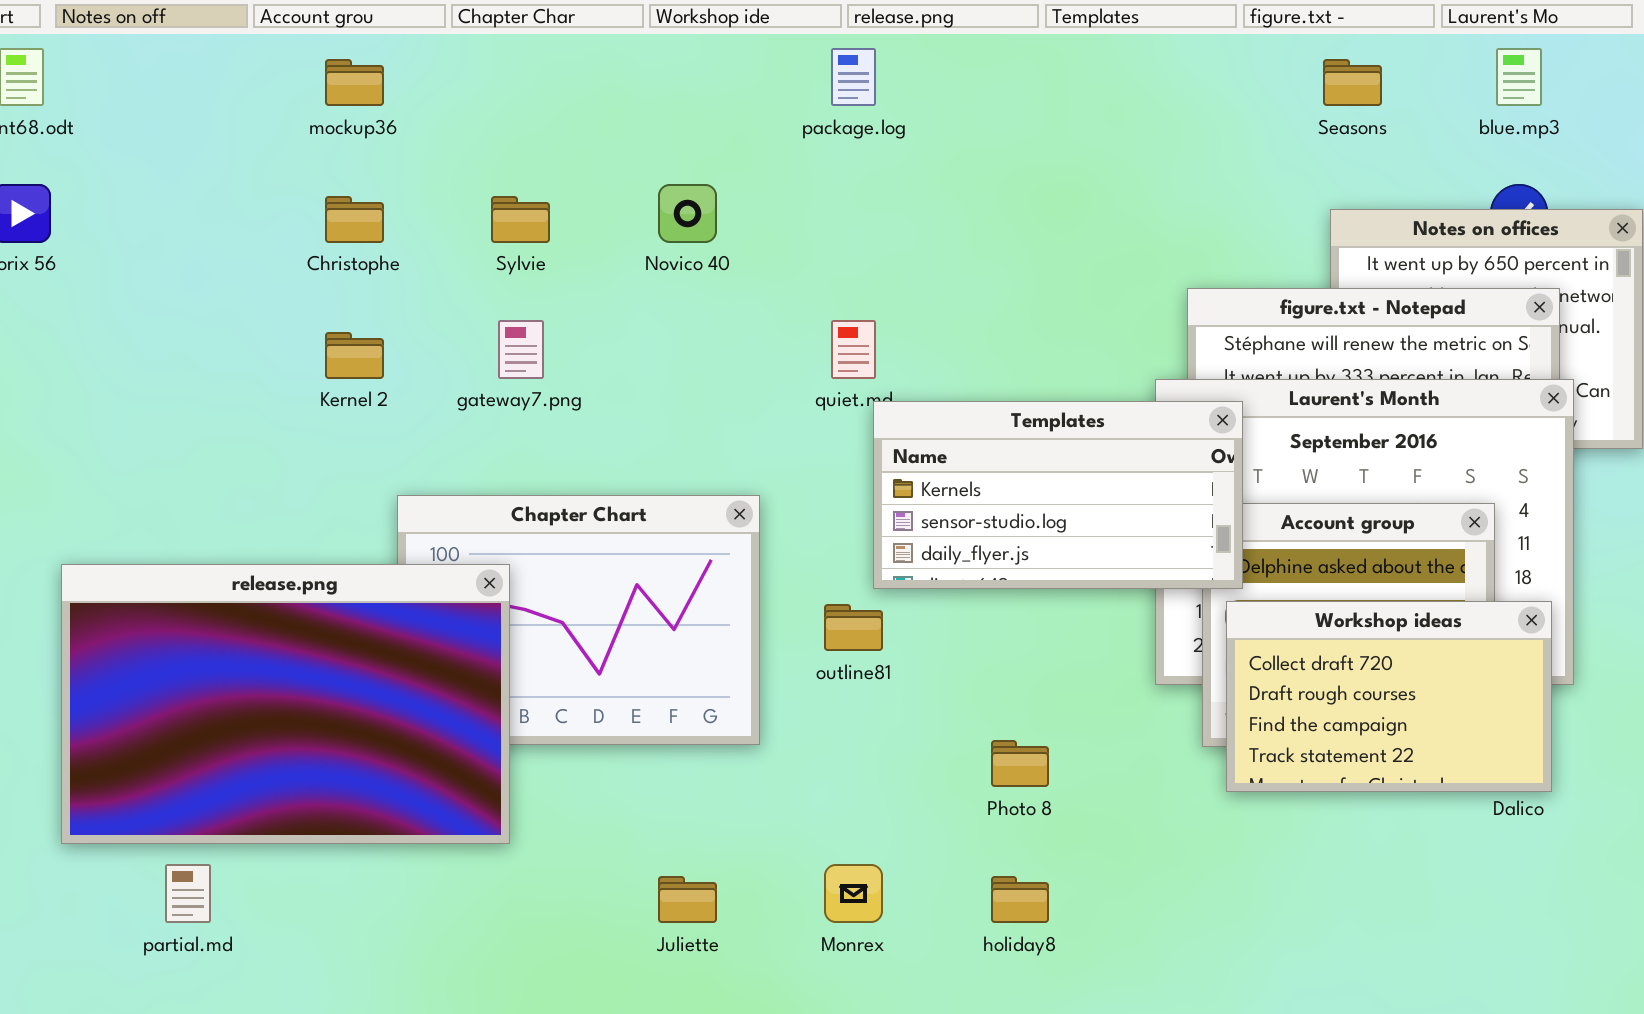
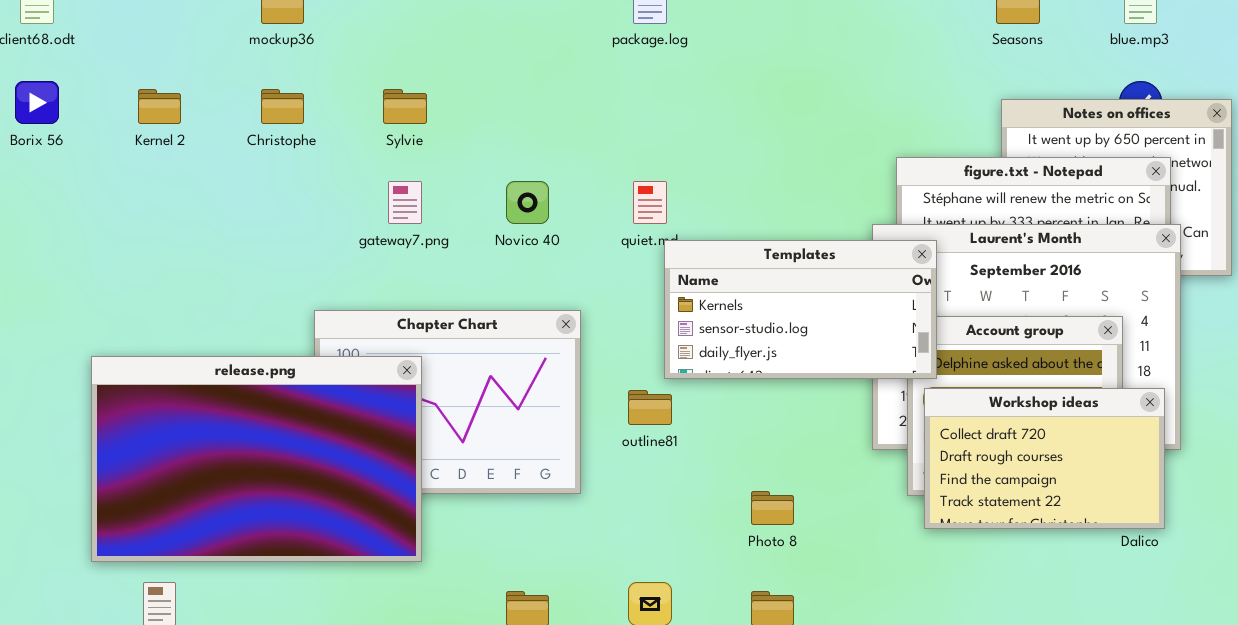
Novico 40: [658,184,717,243] -> [506,181,549,224], moved
Kernel 2: [325,332,384,379] -> [138,89,181,124], moved
release.png: [61,564,510,844] -> [91,356,422,562], moved

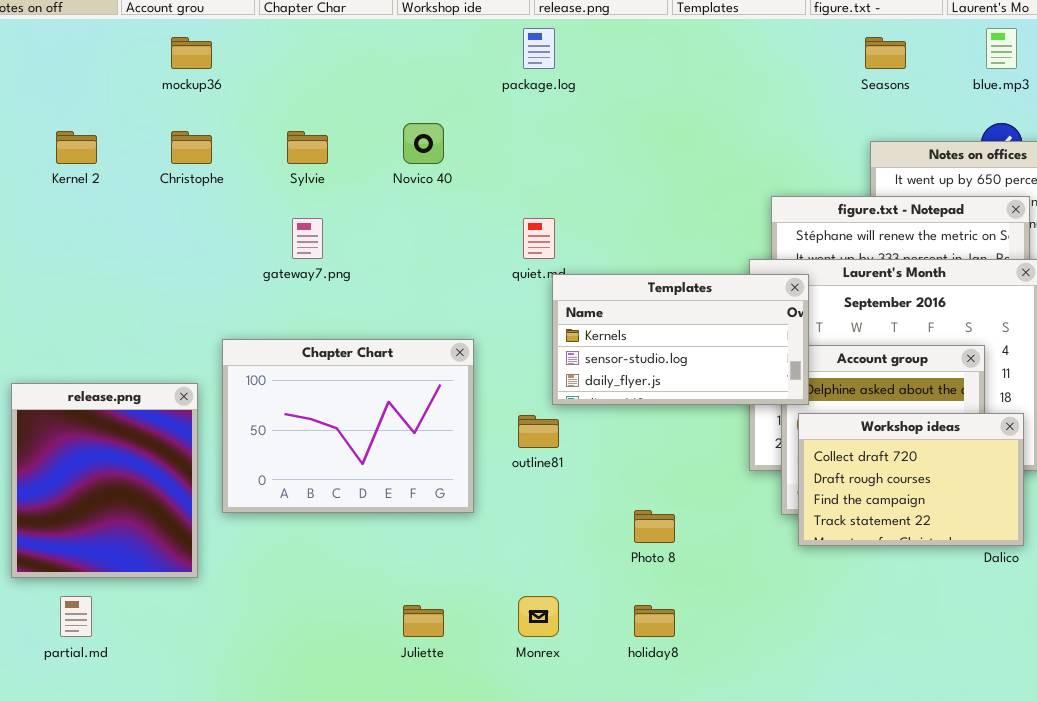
Novico 40: [506,181,549,224] -> [403,123,444,164], moved
release.png: [91,356,422,562] -> [11,383,198,578], resized

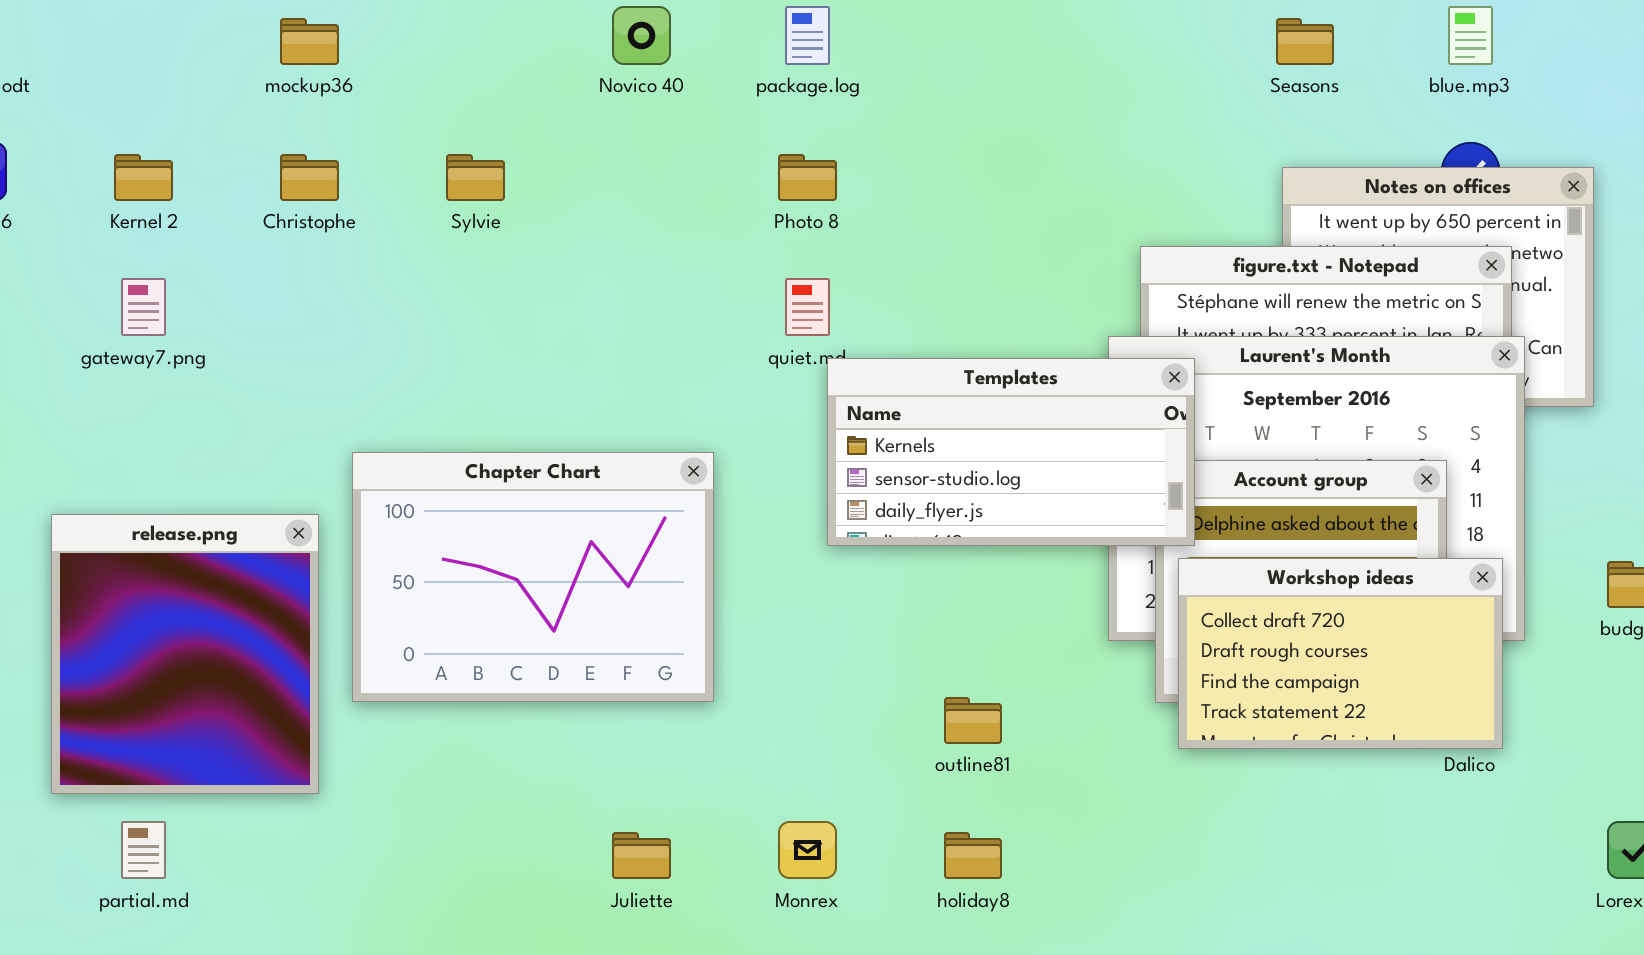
Novico 40: [403,123,444,164] -> [612,6,671,65], moved
gateway7.png: [292,218,323,259] -> [121,278,166,336], moved
outline81: [518,415,559,448] -> [944,697,1002,744], moved
Photo 8: [634,510,675,543] -> [778,154,837,201], moved

